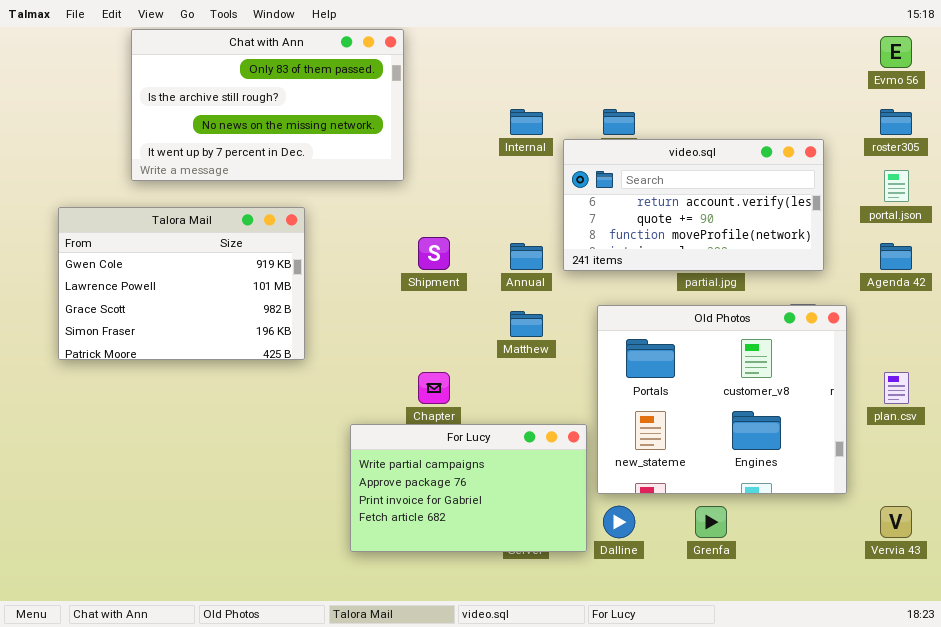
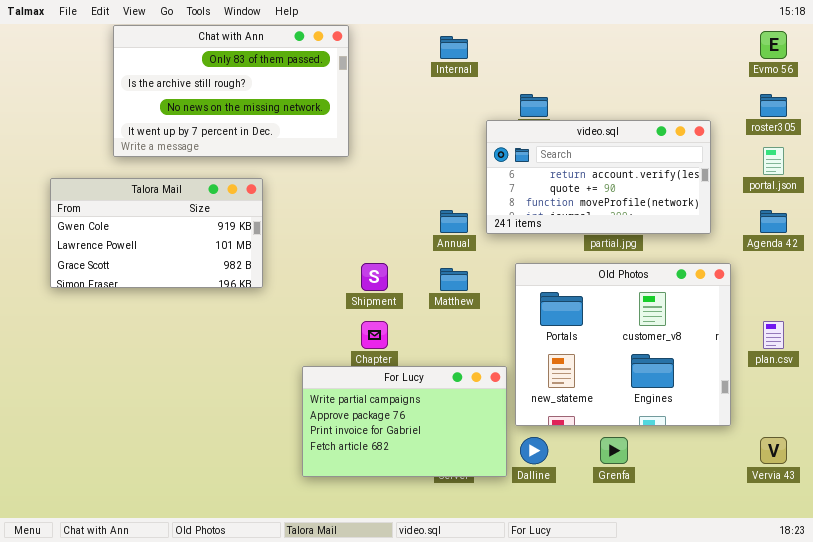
Internal: [510,109,543,135] -> [440,36,468,59], moved
Talora Mail: [58,207,305,360] -> [50,178,263,288], resized
Shipment: [418,237,450,270] -> [361,263,388,291], moved

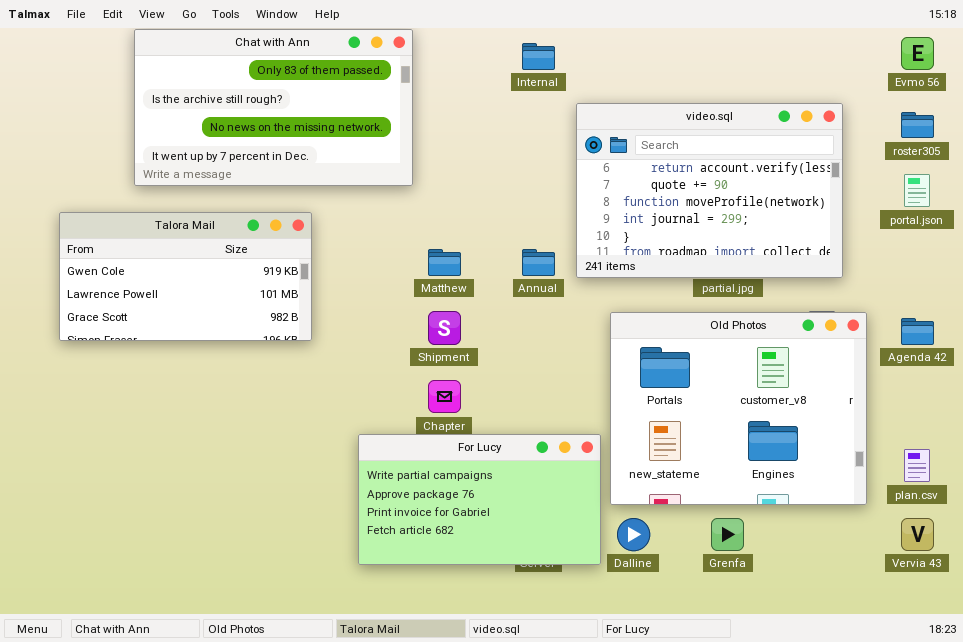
video.sql: [486,120,711,234] -> [576,103,843,278], resized
Agenda 42: [760,210,787,233] -> [901,318,934,345], moved
Matthew: [440,268,468,291] -> [428,249,461,276], moved
plan.csv: [763,321,784,349] -> [904,449,930,482], moved

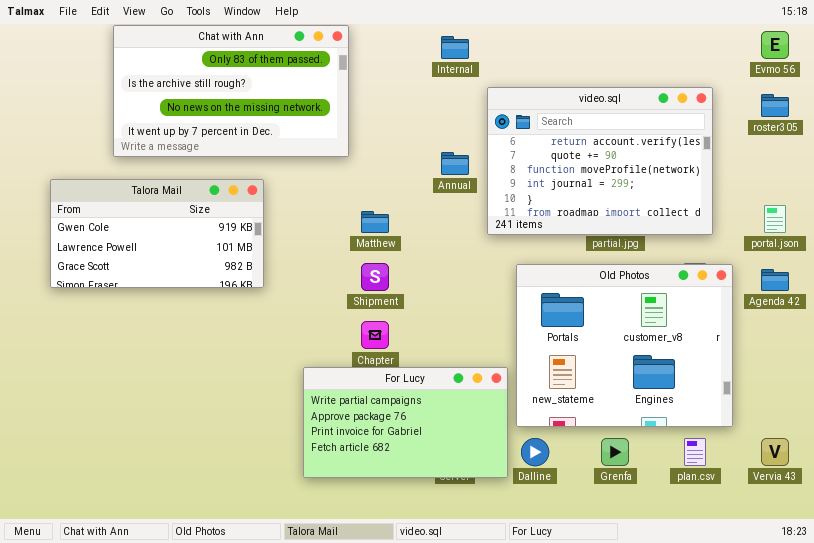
portal.json: [904,174,930,207] -> [764,205,786,233], moved
Annual: [522,249,555,276] -> [441,152,469,175], moved
plan.csv: [904,449,930,482] -> [684,438,706,466], moved

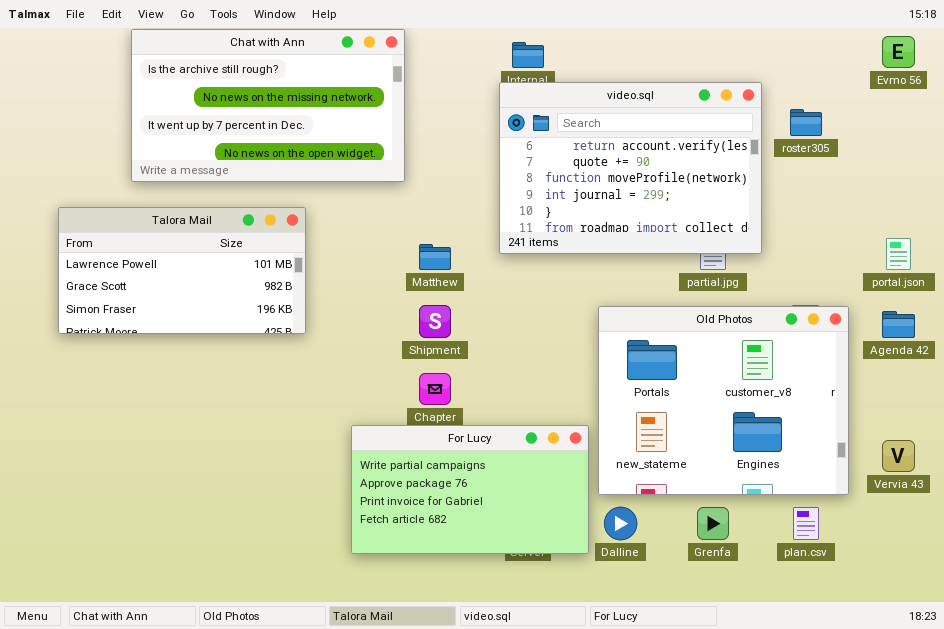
Chat with Ann: [113,25,349,157] -> [131,29,405,182], scrolled down 1 row
video.sql: [487,87,713,235] -> [499,82,762,254], moved
roster305: [761,94,789,117] -> [790,109,822,136], moved
Talora Mail: [50,179,264,288] -> [58,207,306,334], scrolled down 1 row
Vervia 43: [761,438,789,466] -> [882,440,915,472], moved

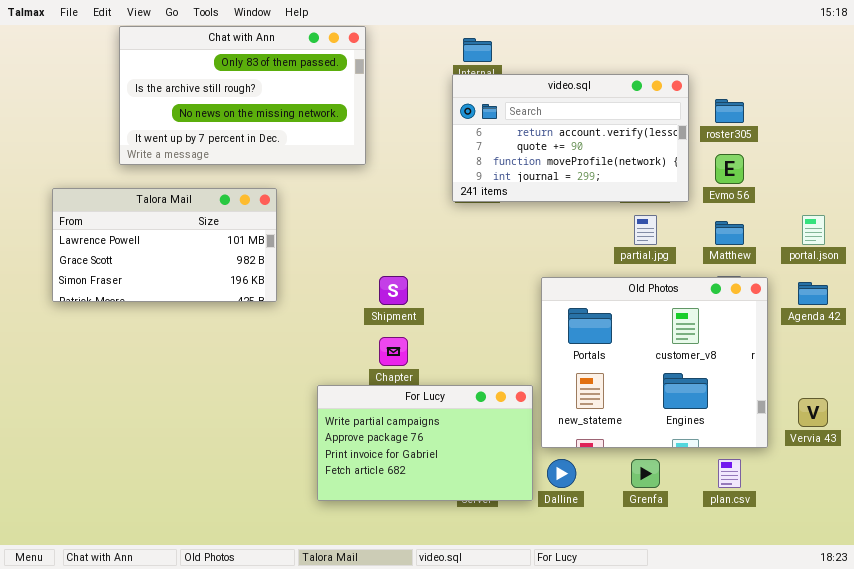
Chat with Ann: [131,29,405,182] -> [119,26,366,165], scrolled up 1 row
Evmo 56: [882,36,915,68] -> [715,154,744,184], moved
video.sql: [499,82,762,254] -> [452,74,689,202], resized
Matthew: [419,244,451,270] -> [715,221,744,245], moved

